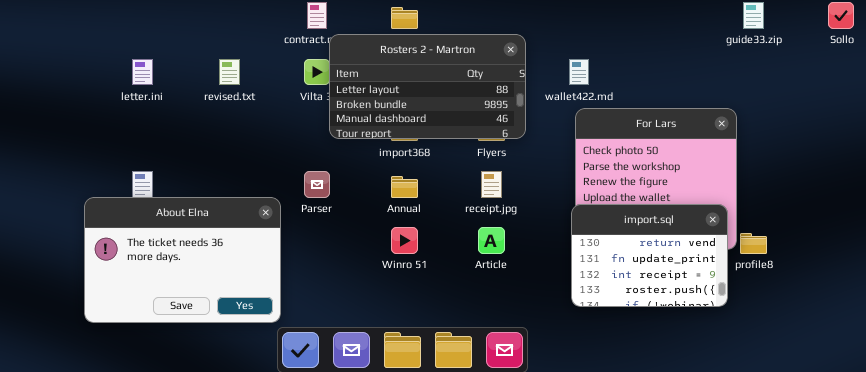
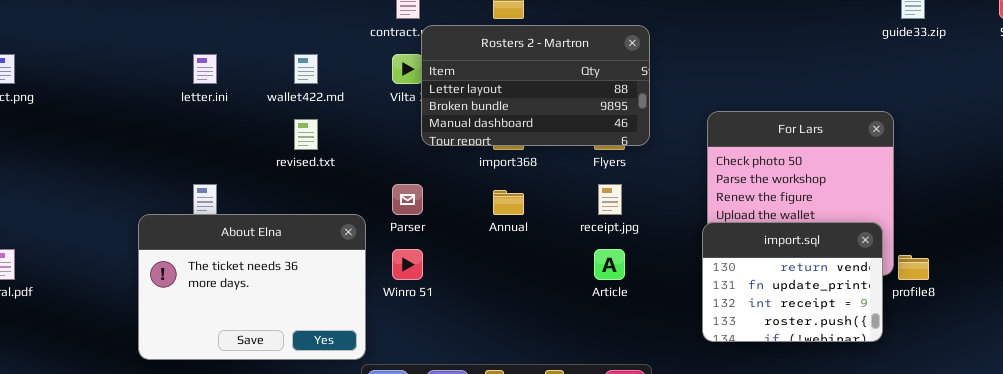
revised.txt: [219,59,240,85] -> [294,119,318,150], moved
wallet422.md: [569,59,589,85] -> [294,54,318,84], moved
Winro 51: [391,227,418,254] -> [392,249,423,280], moved

